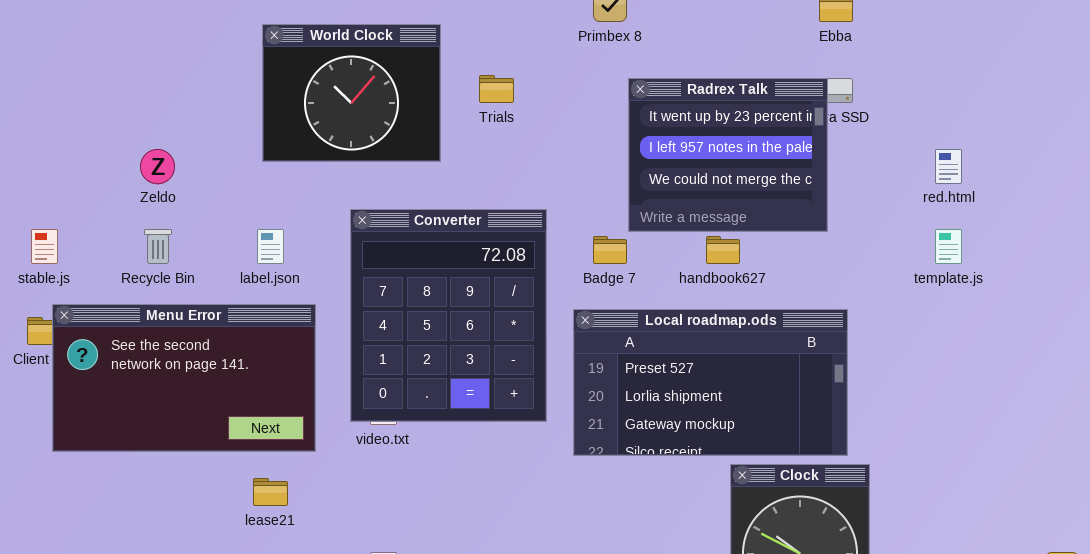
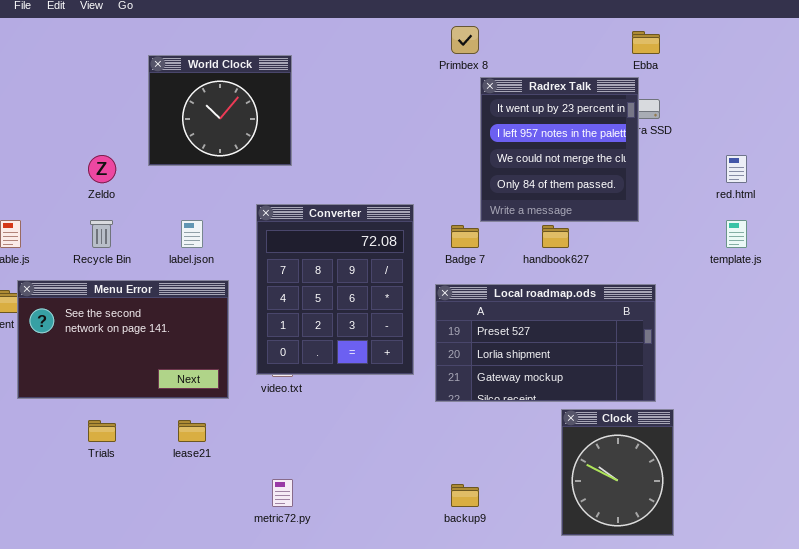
World Clock: [262,24,441,162] -> [148,55,292,166], moved
Trials: [479,75,514,103] -> [88,420,116,442], moved
Radrex Talk: [628,78,828,232] -> [480,77,639,222], resized

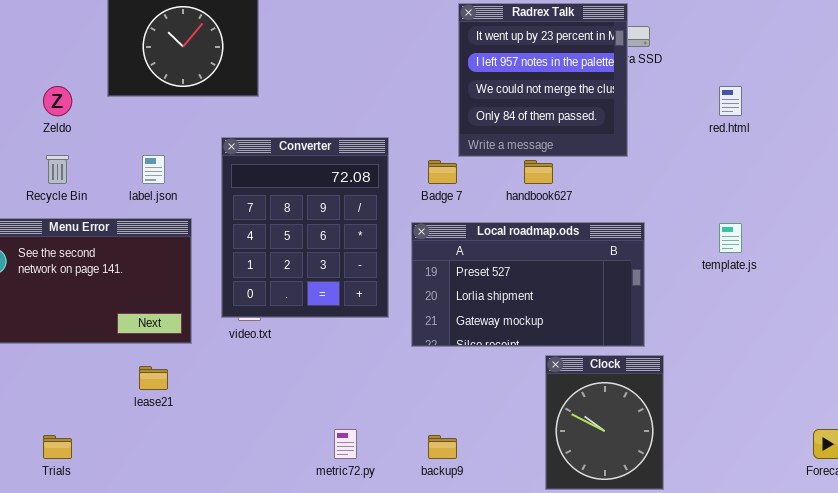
template.js: [726,220,747,248] -> [719,223,742,253], moved
Trials: [88,420,116,442] -> [43,435,72,459], moved
metric72.py: [272,479,293,507] -> [334,429,357,459], moved

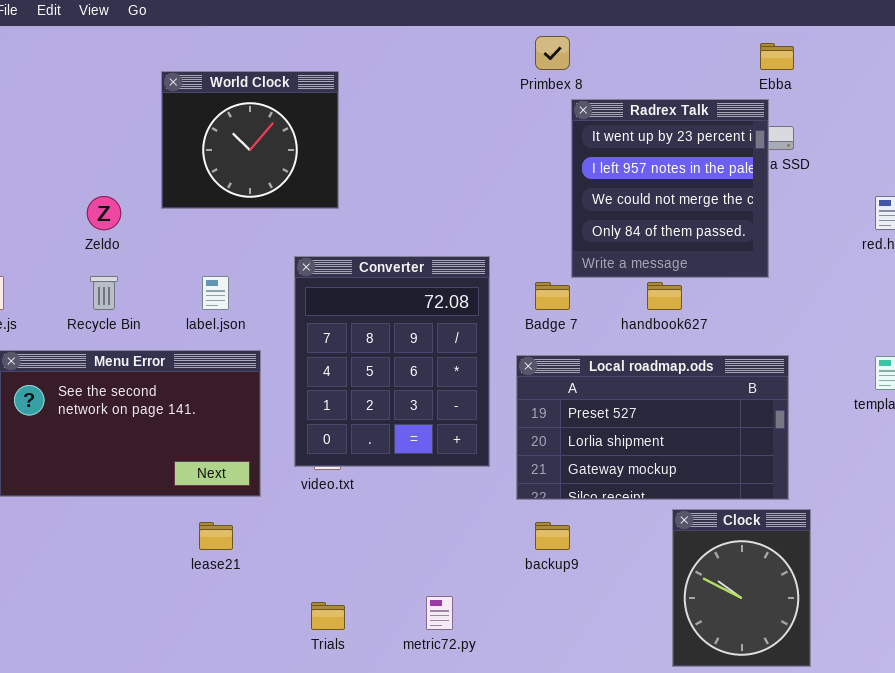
Trials: [43,435,72,459] -> [311,602,345,630], moved
backup9: [428,435,457,459] -> [535,522,570,550], moved

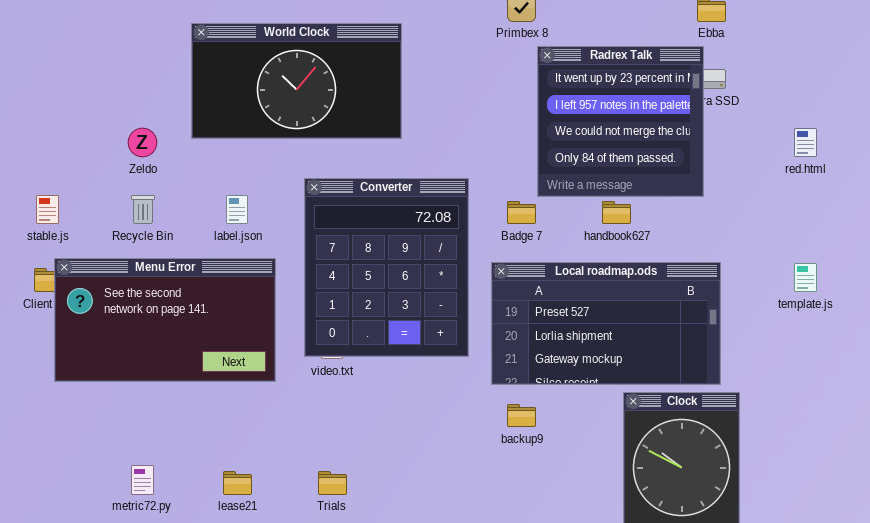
World Clock: [161,71,339,209] -> [191,23,402,139], resized
lease21: [199,522,233,550] -> [223,471,252,495], moved
metric72.py: [426,596,453,630] -> [131,465,154,495], moved

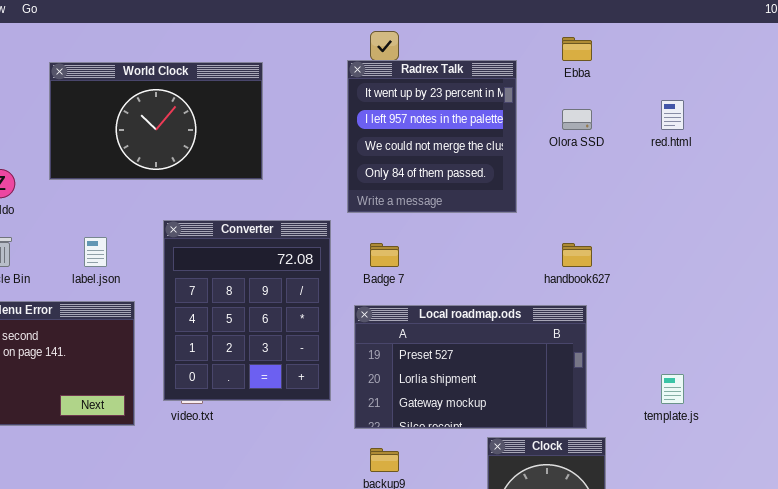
Radrex Talk: [537,46,704,197] -> [347,60,517,213], moved
red.html: [794,128,817,157] -> [661,100,684,130], moved
handbook627: [602,201,631,224] -> [562,243,592,267], moved
template.js: [794,263,817,292] -> [661,374,684,404], moved

